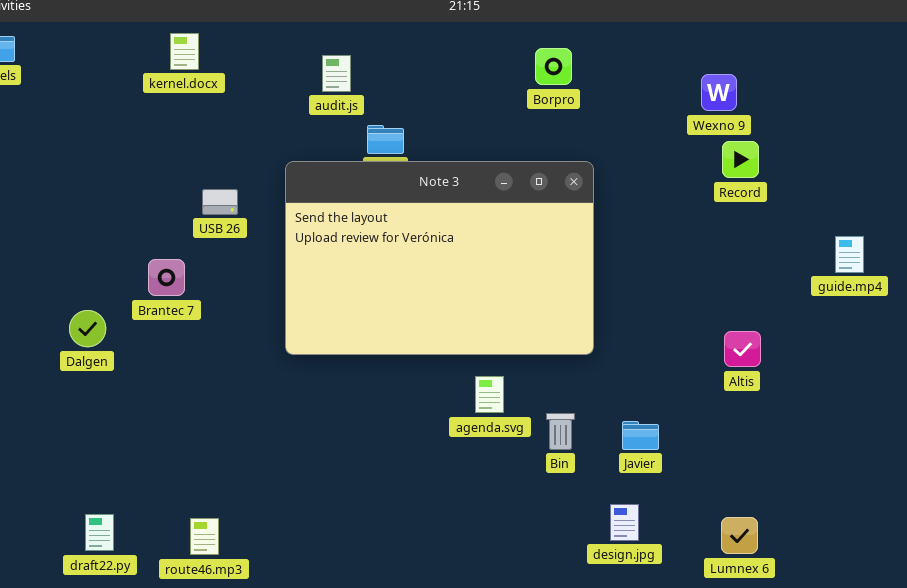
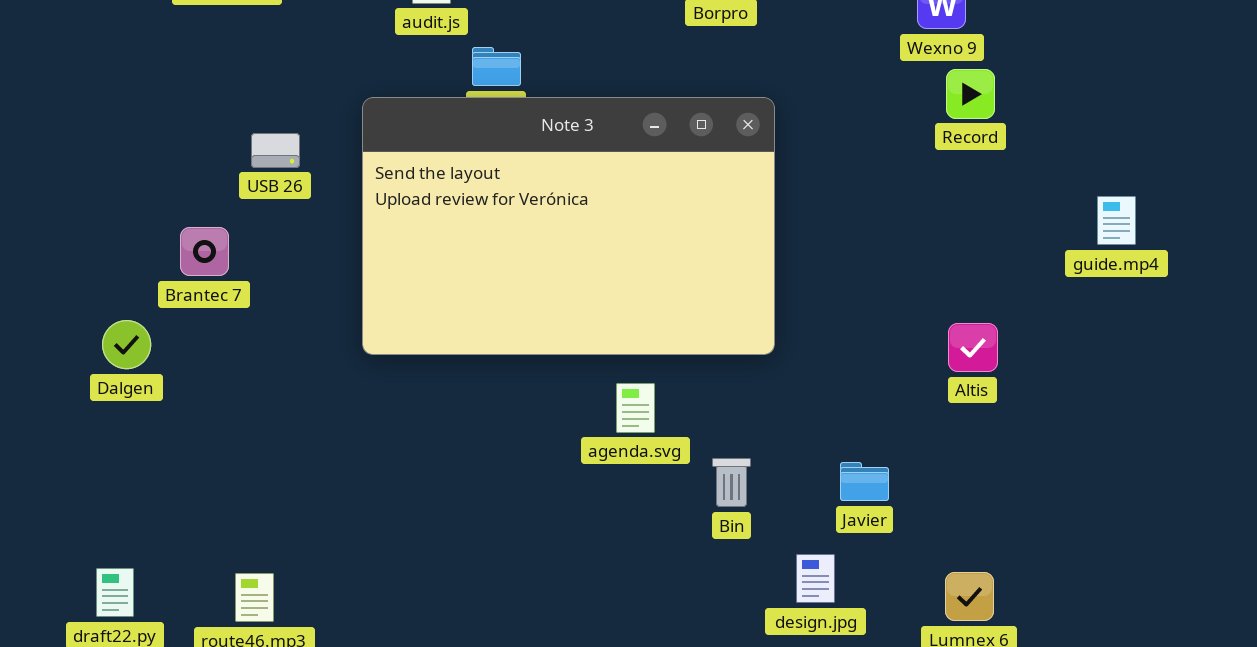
Dalgen: [69,310,106,347] -> [102,320,151,369], moved
Bin: [546,413,575,450] -> [712,458,751,507], moved
Javier: [622,421,659,450] -> [840,462,889,501], moved

